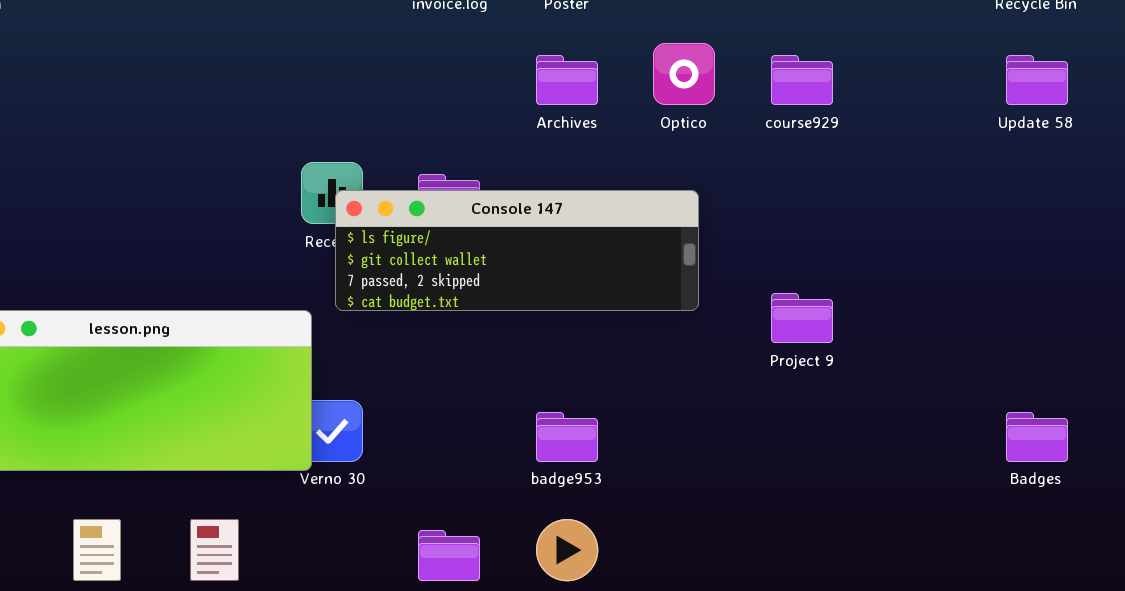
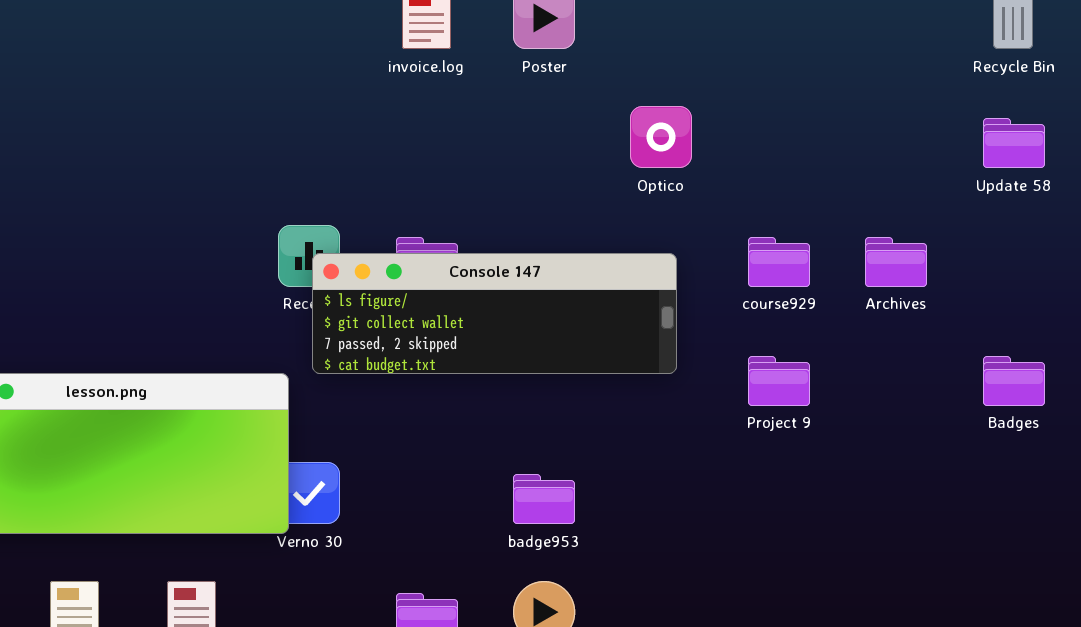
Archives: [536,55,598,105] -> [865,237,927,287], moved
course929: [771,55,833,105] -> [748,237,810,287], moved
Badges: [1006,412,1068,462] -> [983,356,1045,406], moved

